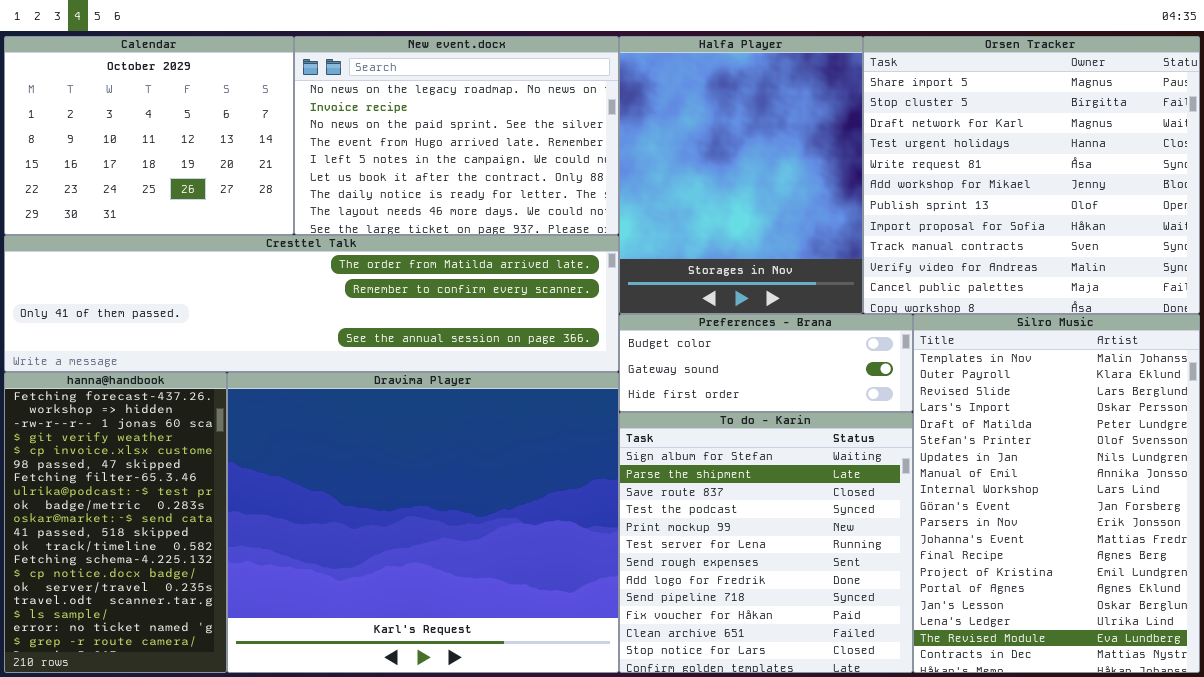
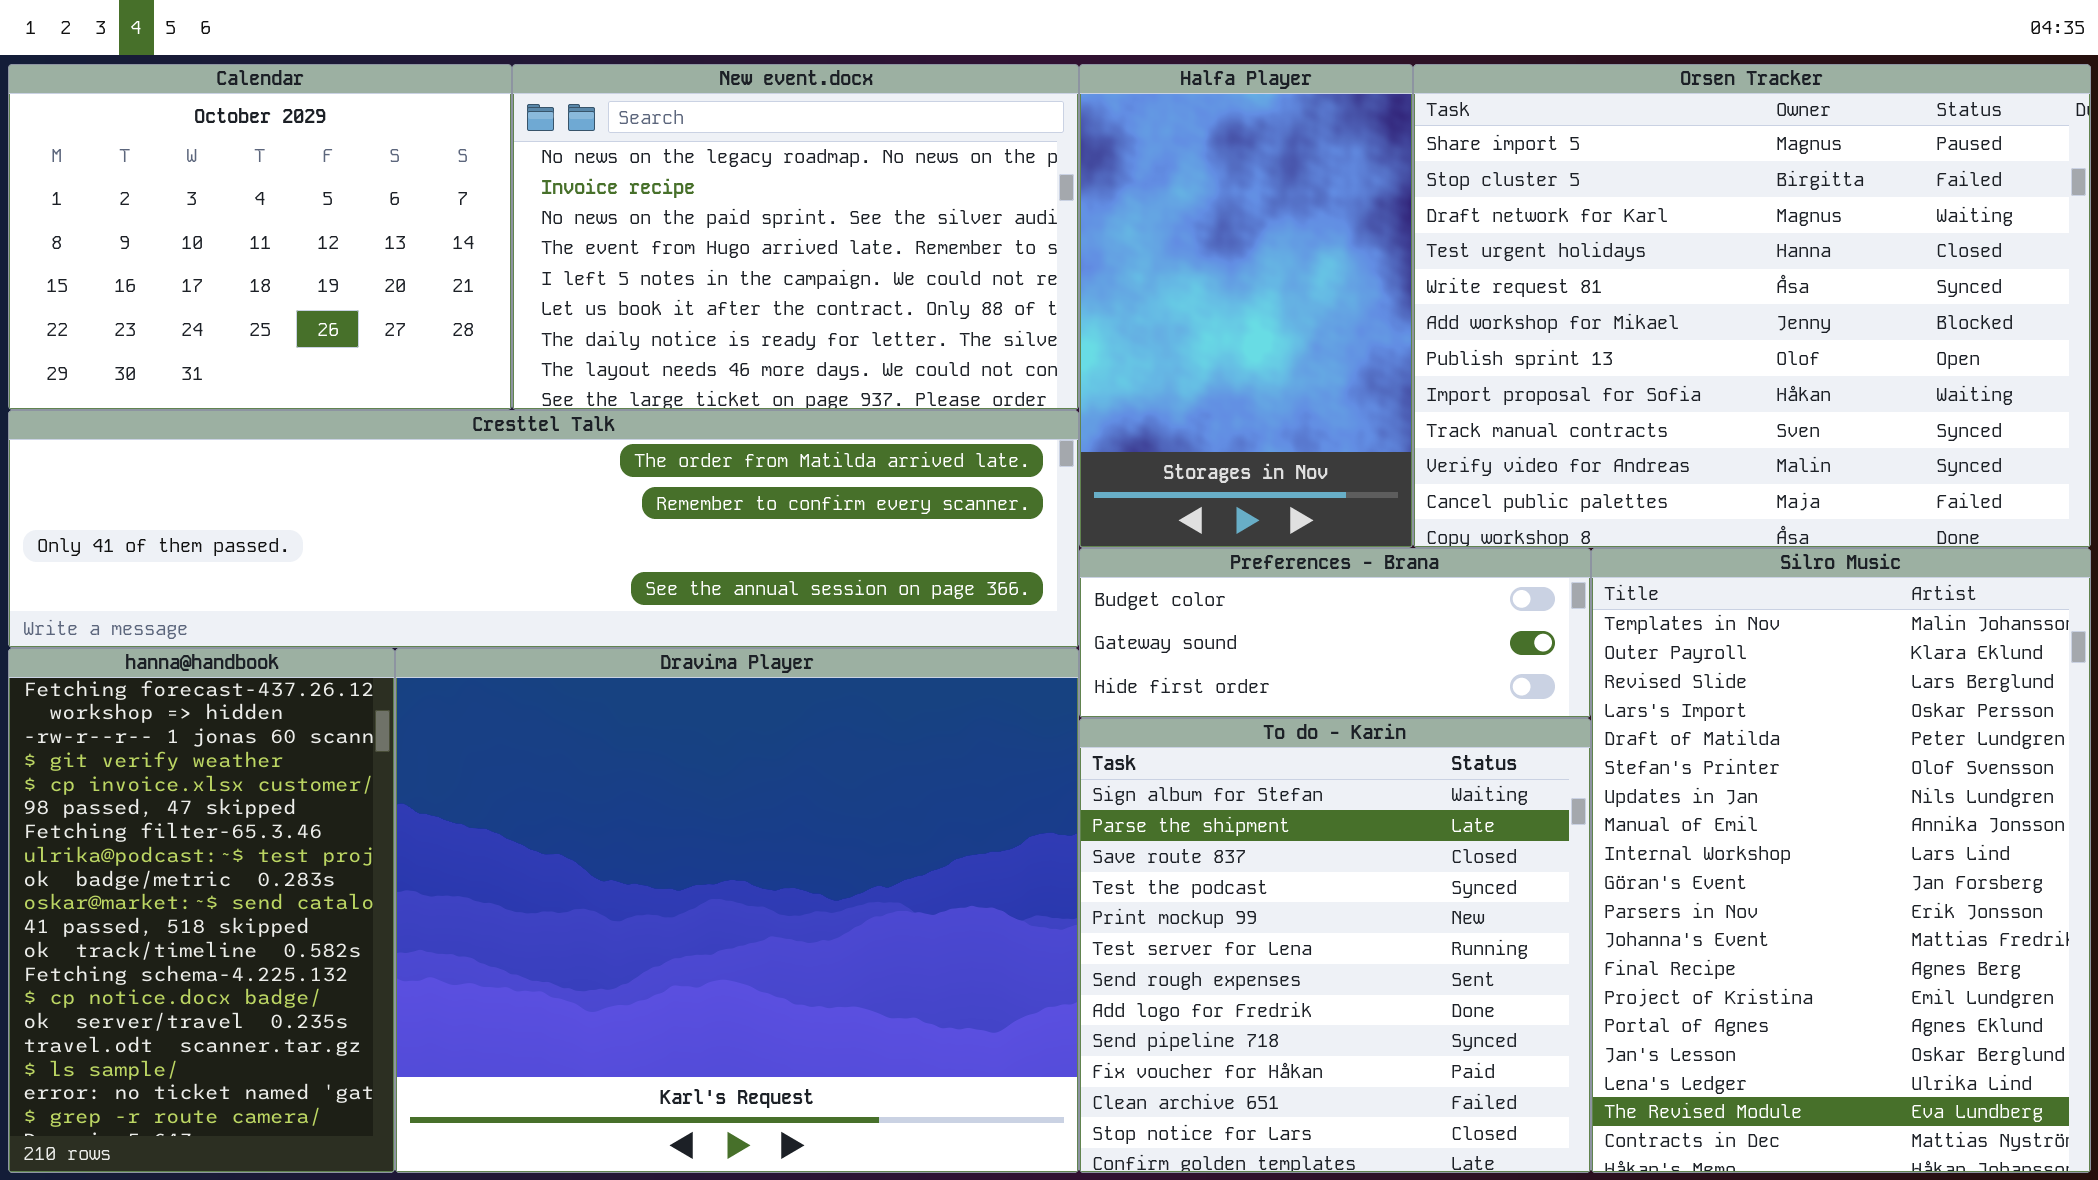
Halfa Player: [619,36,863,314] -> [1079,64,1413,548], resized
Orsen Tracker: [863,36,1200,314] -> [1413,64,2091,548], resized

